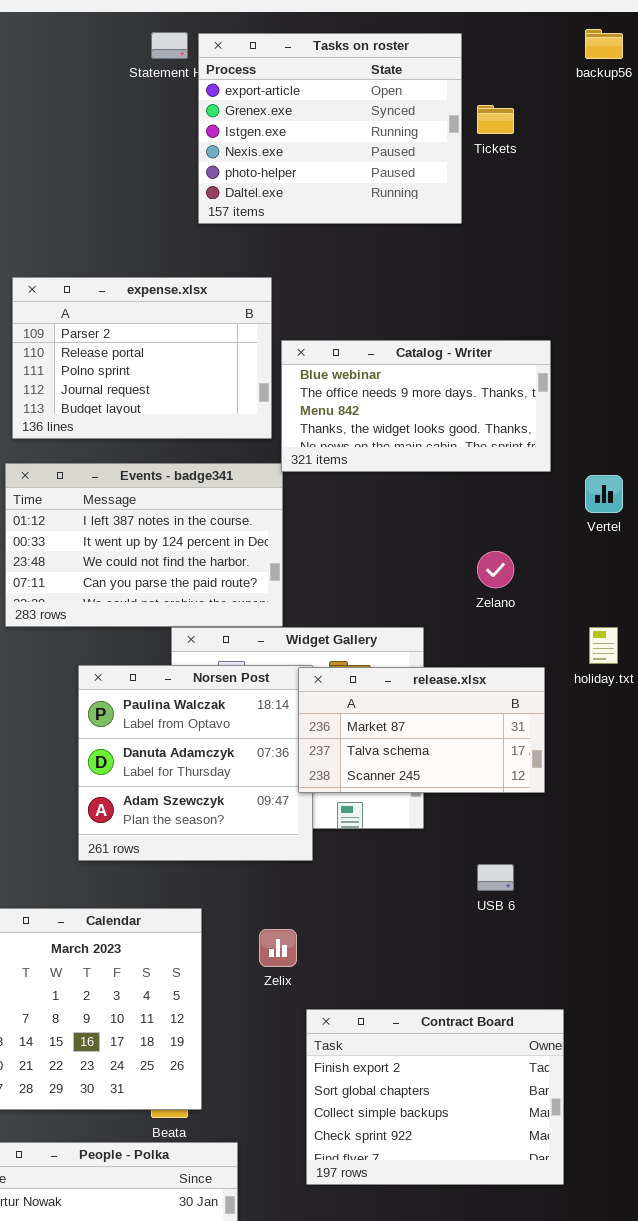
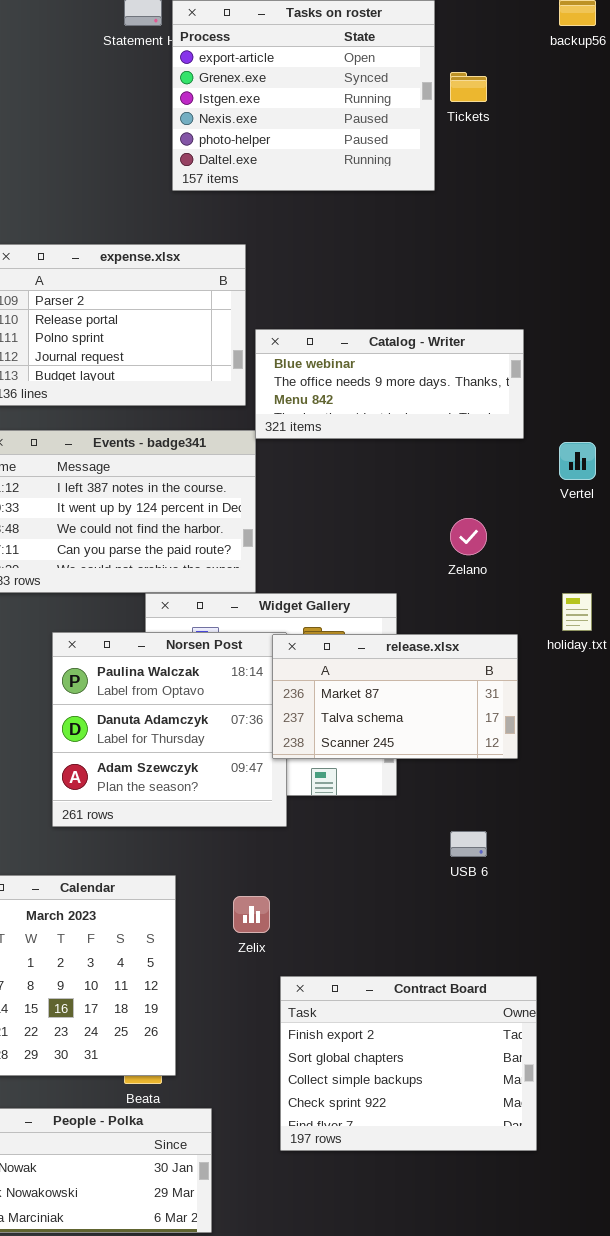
Catalog - Writer: [281,340,551,472] -> [255,329,524,439], resized

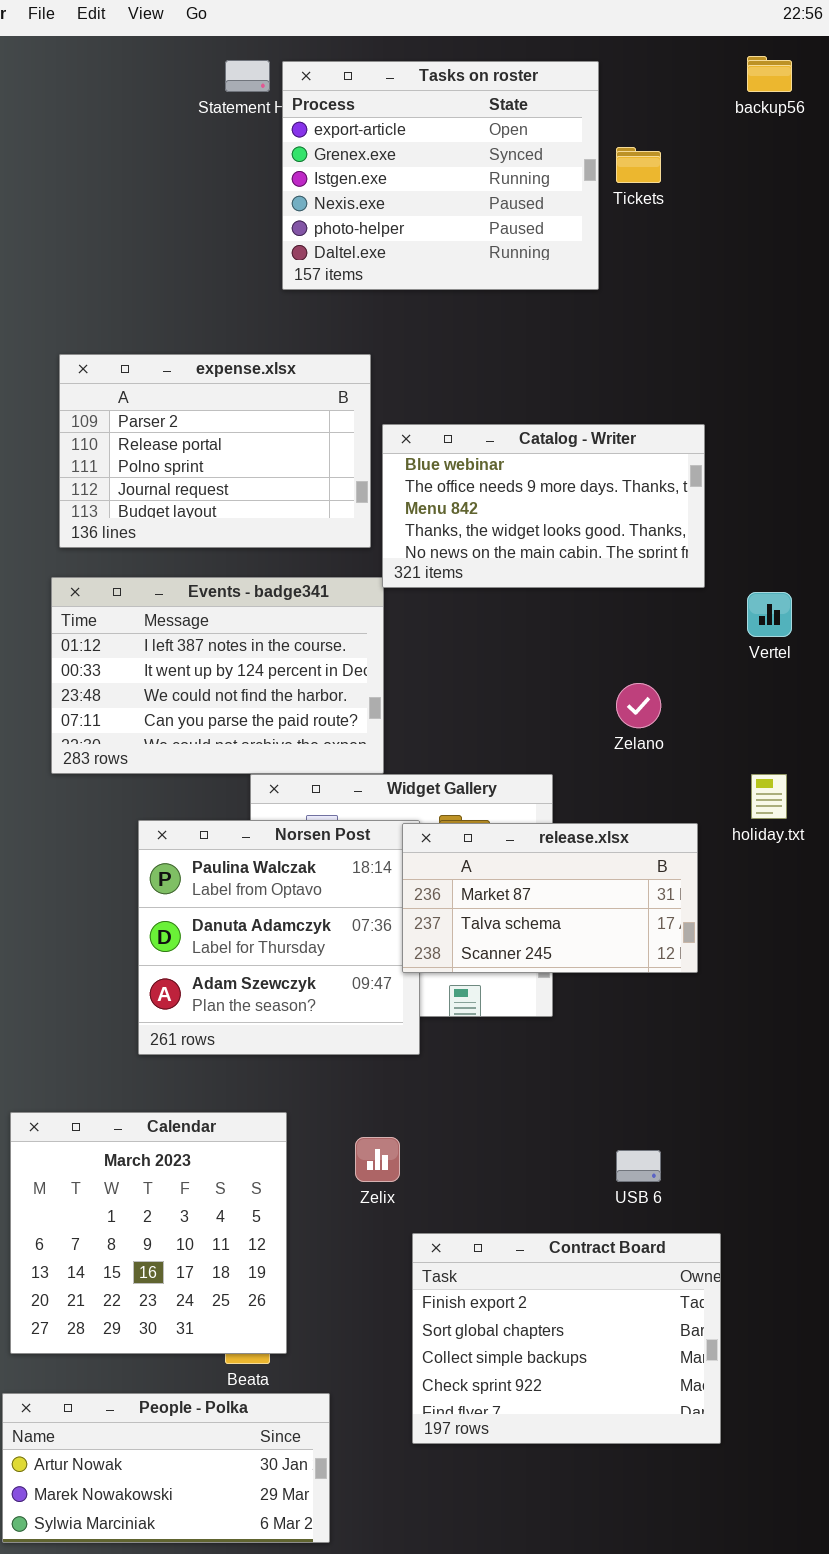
Catalog - Writer: [255,329,524,439] -> [382,424,705,588], resized
USB 6: [450,831,487,857] -> [616,1150,661,1182], moved

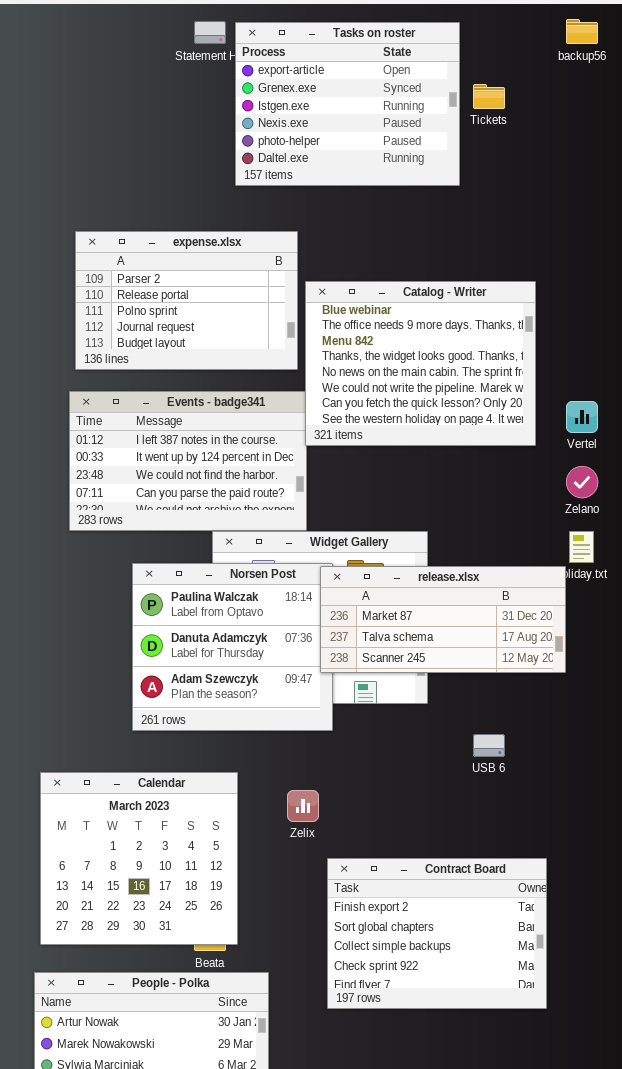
Catalog - Writer: [382,424,705,588] -> [305,281,536,446], resized
Zelano: [616,683,661,728] -> [566,466,598,498], moved
release.xlsx: [402,823,698,973] -> [320,566,566,673], resized
USB 6: [616,1150,661,1182] -> [473,734,505,757], moved

